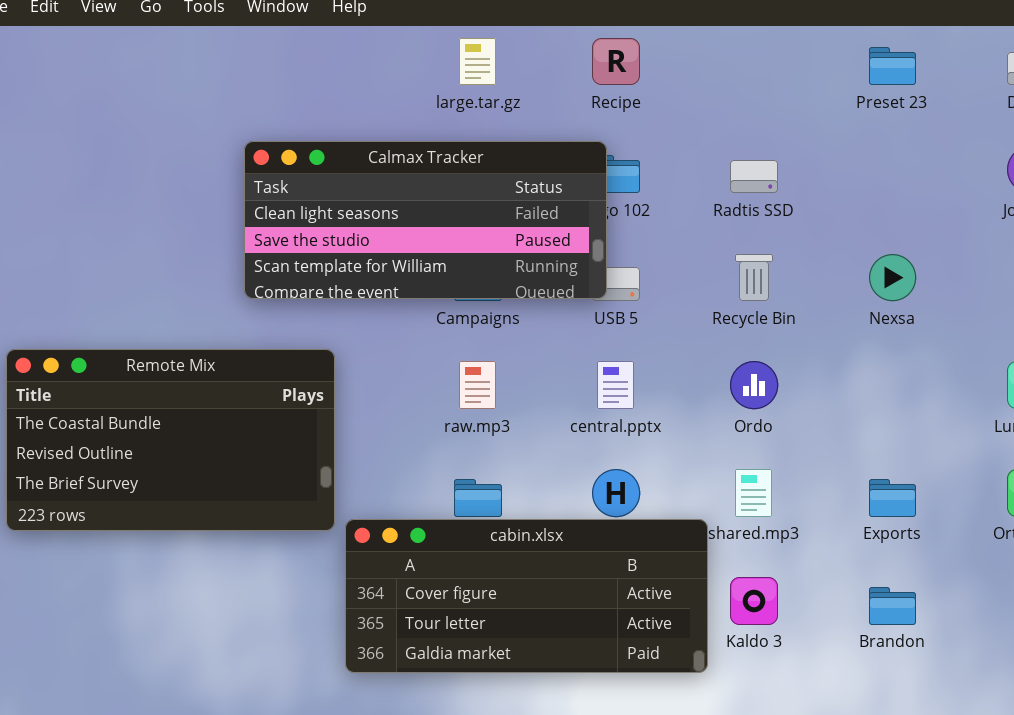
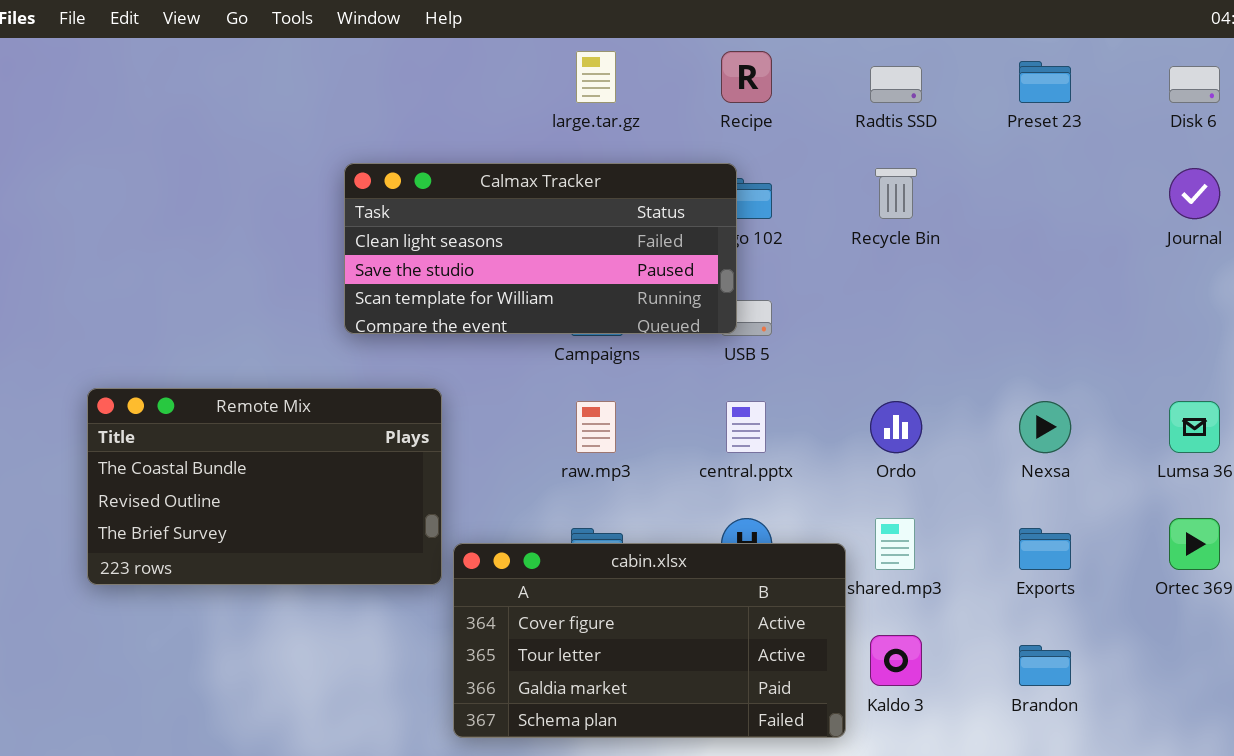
Radtis SSD: [730,160,778,193] -> [870,66,922,103], moved
Recycle Bin: [735,254,773,301] -> [875,168,917,219], moved
Nexsa: [869,254,916,301] -> [1019,401,1071,453], moved
cabin.xlsx: [345,519,708,673] -> [453,543,846,738], resized

